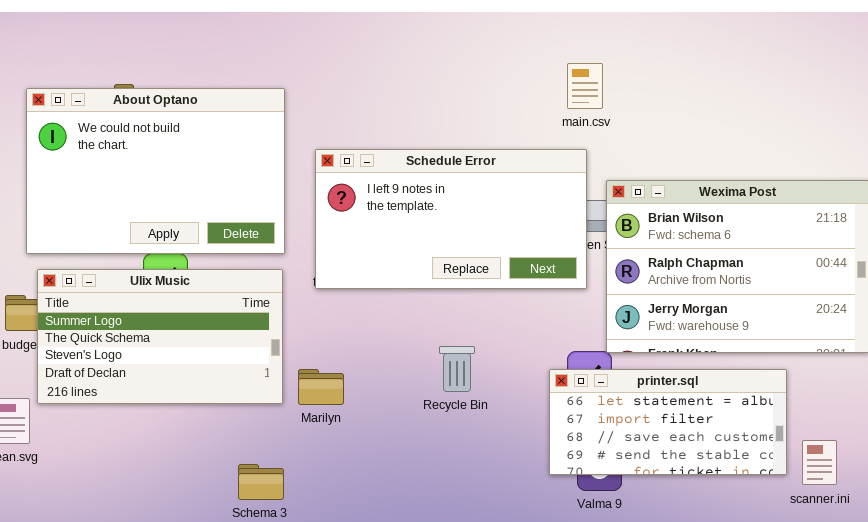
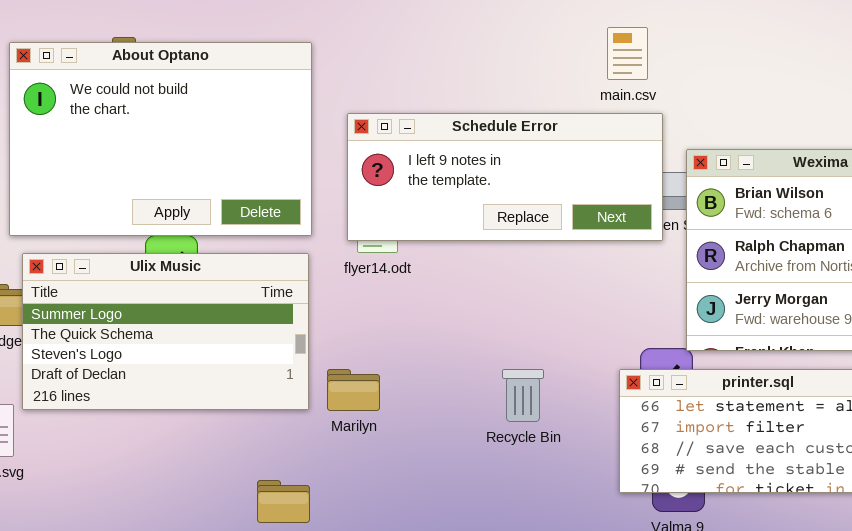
main.csv: [567,63,603,109] -> [607,27,648,80], moved
Schedule Error: [315,149,587,289] -> [347,113,663,241], resized
Recycle Bin: [439,346,475,392] -> [502,369,544,422], moved

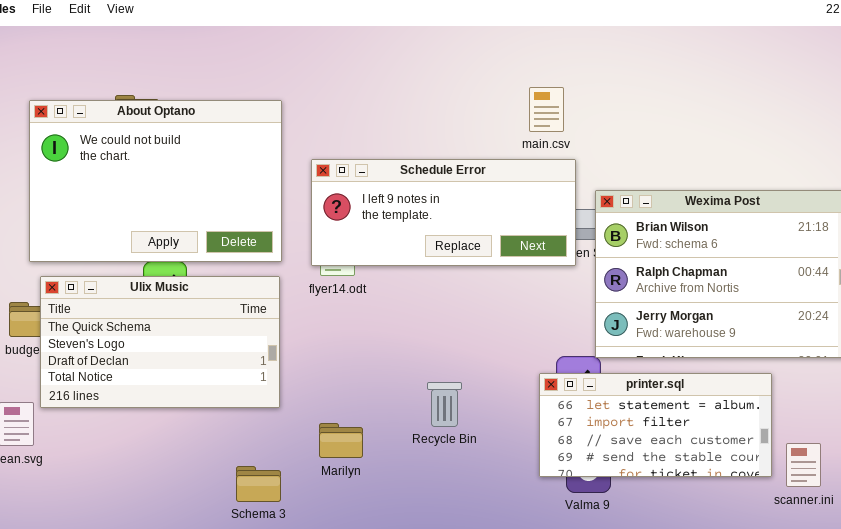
Ulix Music: [22,253,309,410] -> [40,276,280,408], scrolled down 1 row
Marilyn: [327,369,380,411] -> [319,423,363,458], moved
Recycle Bin: [502,369,544,422] -> [427,382,462,427], moved

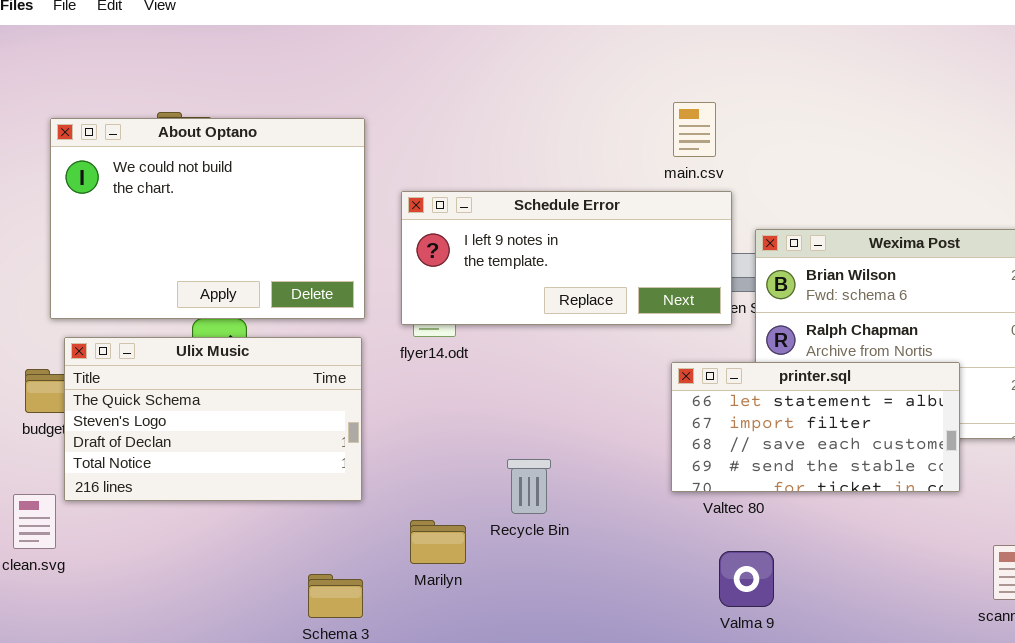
printer.sql: [539,373,772,477] -> [671,362,960,492], moved
Recycle Bin: [427,382,462,427] -> [507,459,551,514], moved

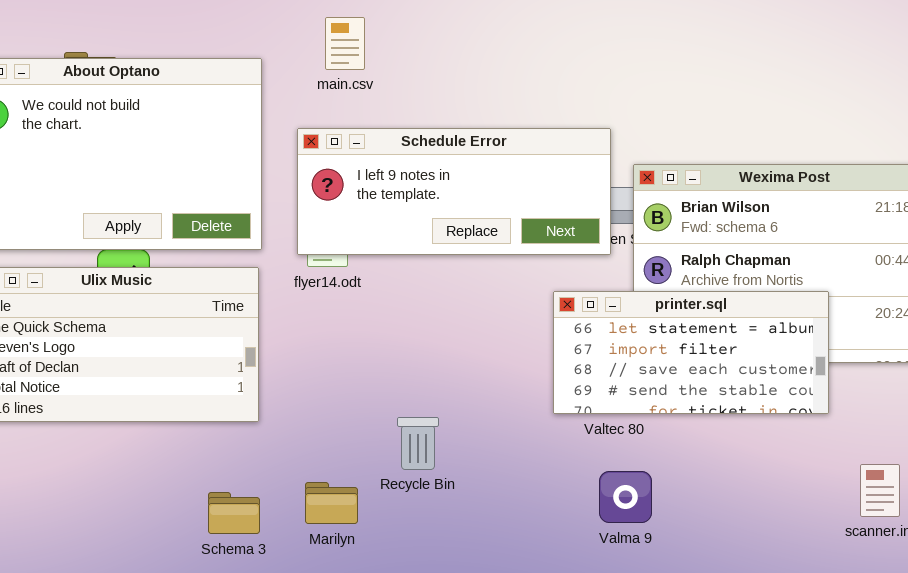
main.csv: [673,102,716,157] -> [325,17,365,70], moved
Recycle Bin: [507,459,551,514] -> [397,417,439,470], moved
Marilyn: [410,520,466,564] -> [305,482,358,524], moved

